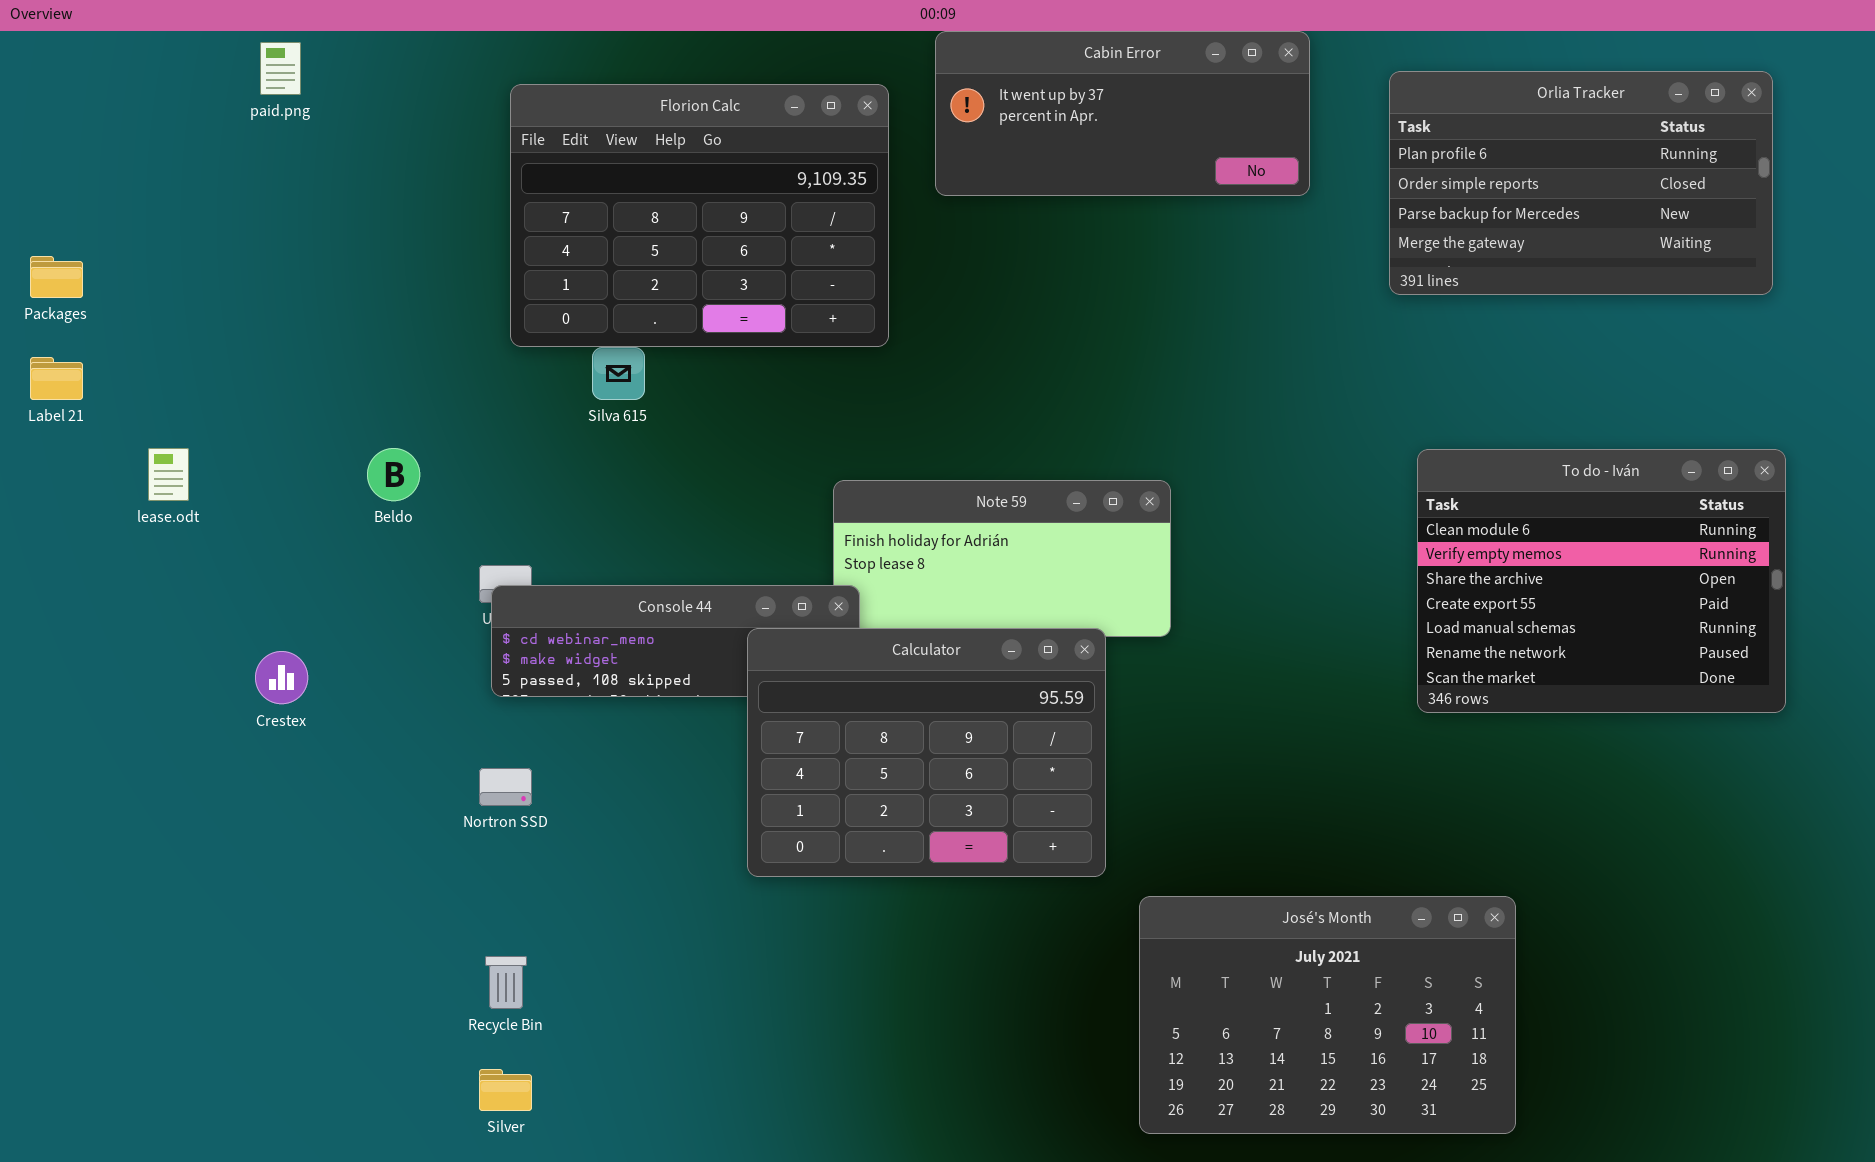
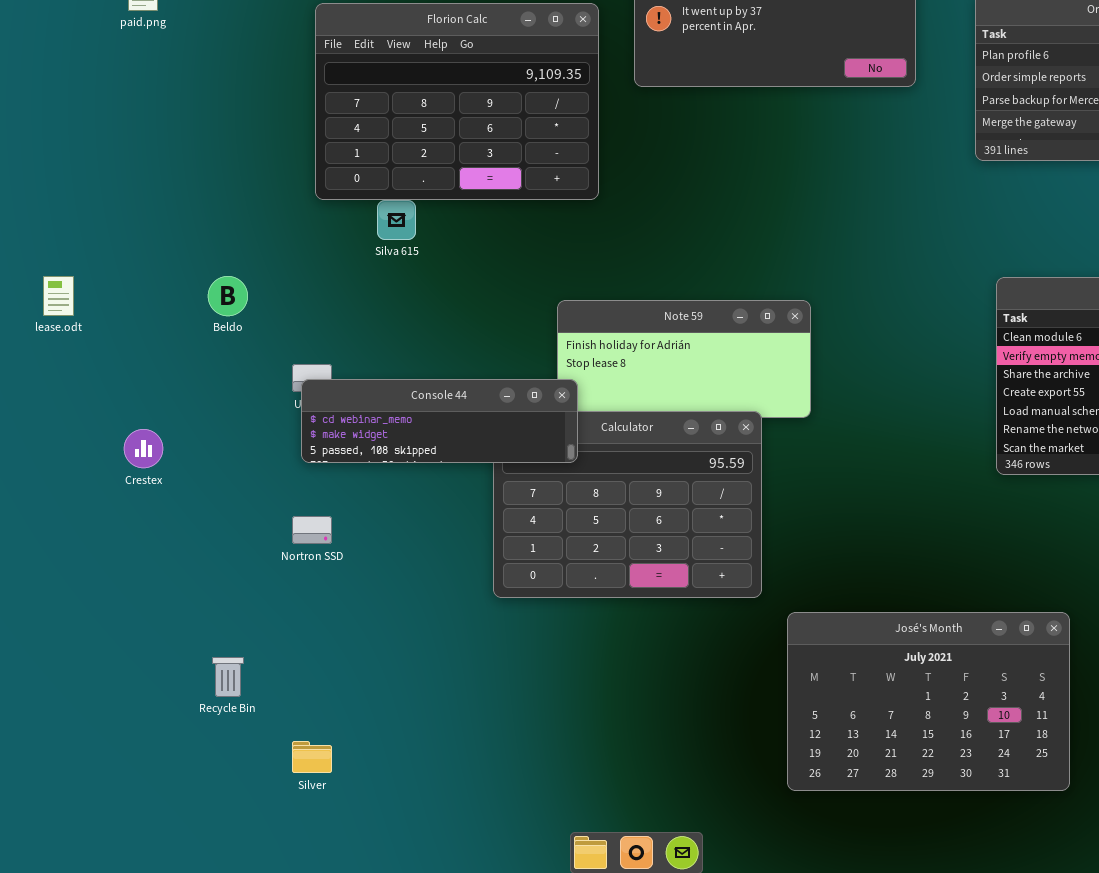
Console 44: [491,585,860,697] -> [301,379,578,463], raised
Recycle Bin: [485,956,527,1009] -> [212,657,244,697], moved

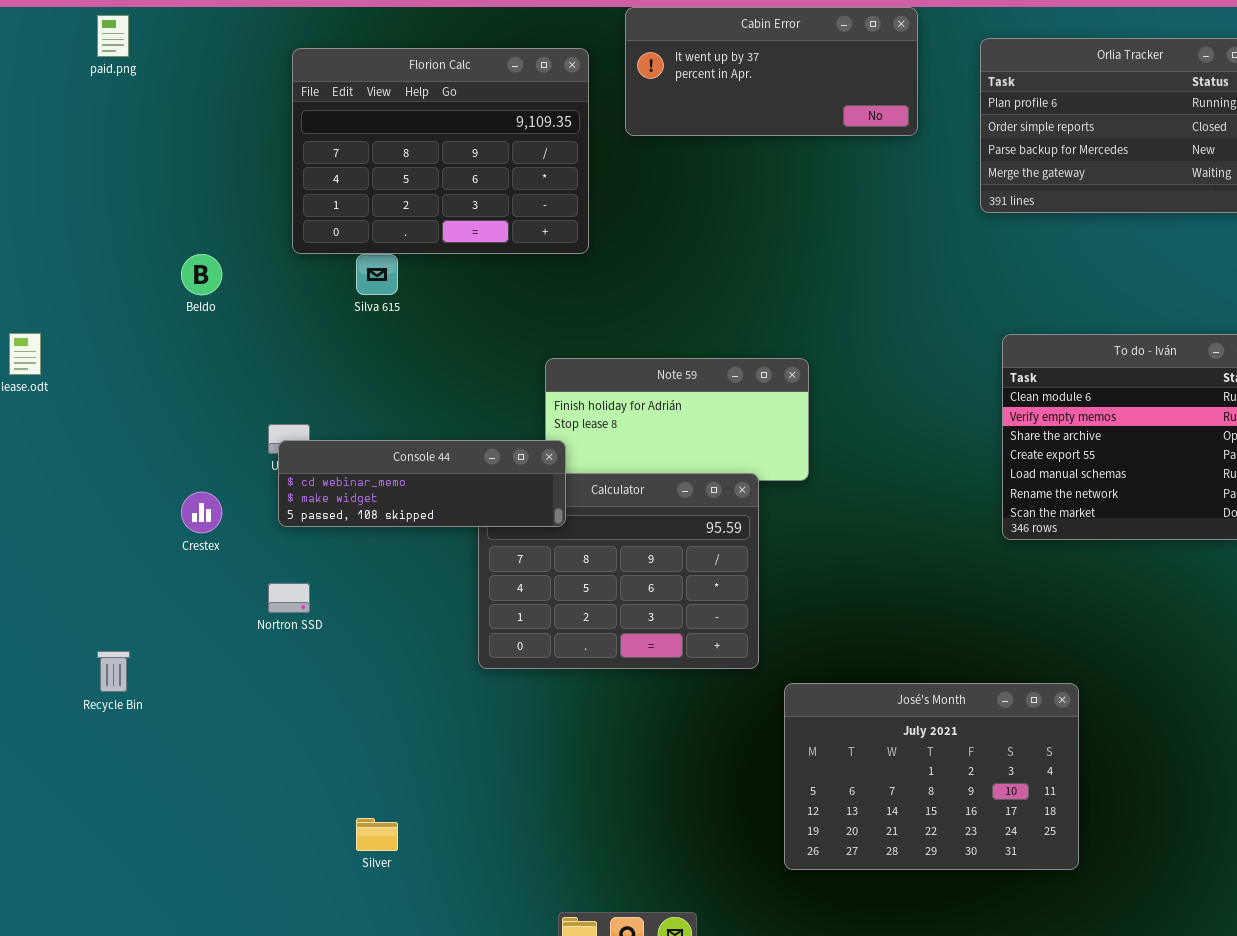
Beldo: [208,276,248,316] -> [181,254,222,295], moved
Crestex: [124,429,163,468] -> [181,492,222,533], moved
Recycle Bin: [212,657,244,697] -> [97,651,130,692], moved
Silver: [292,741,332,773] -> [356,818,398,851], moved

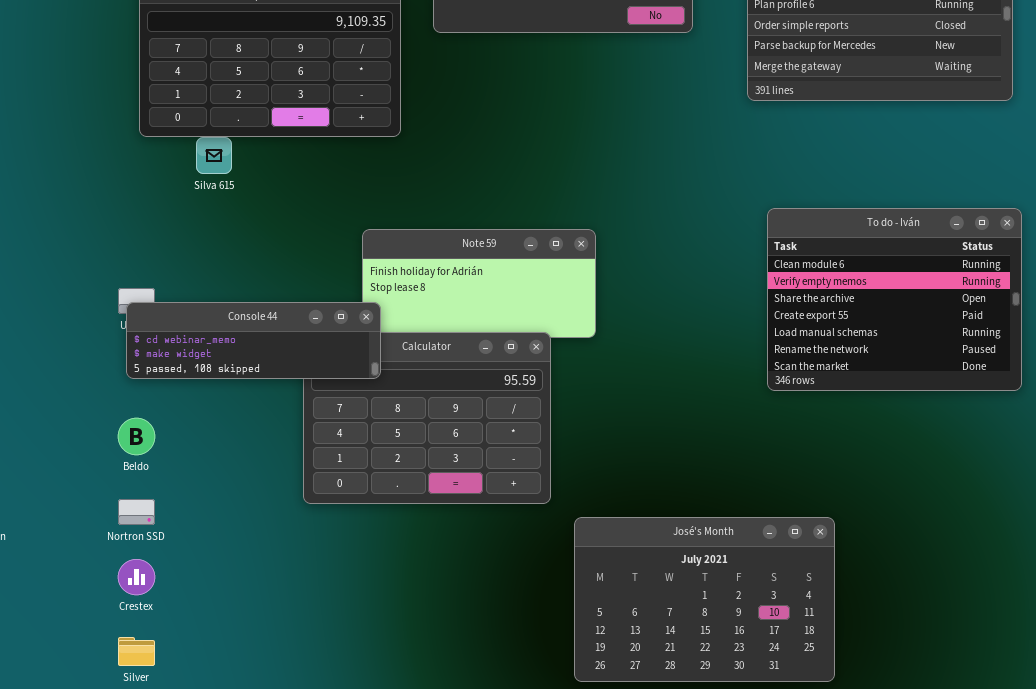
Beldo: [181,254,222,295] -> [118,418,155,455], moved
Crestex: [181,492,222,533] -> [118,559,155,595], moved
Nortron SSD: [268,583,310,613] -> [118,499,155,525], moved
Silver: [356,818,398,851] -> [118,637,155,666], moved

